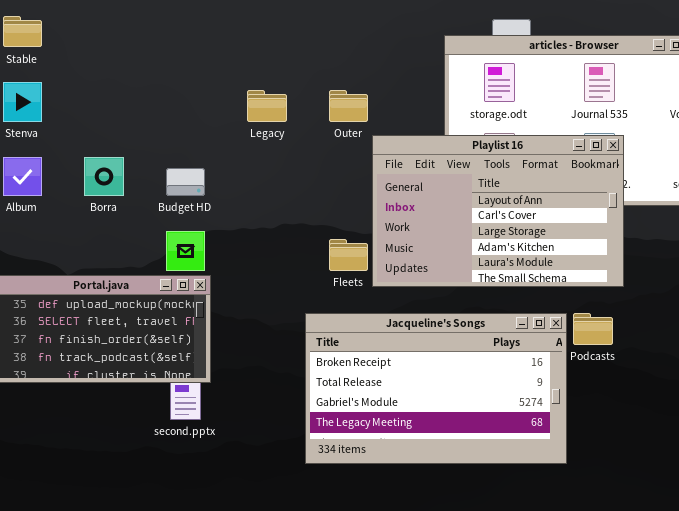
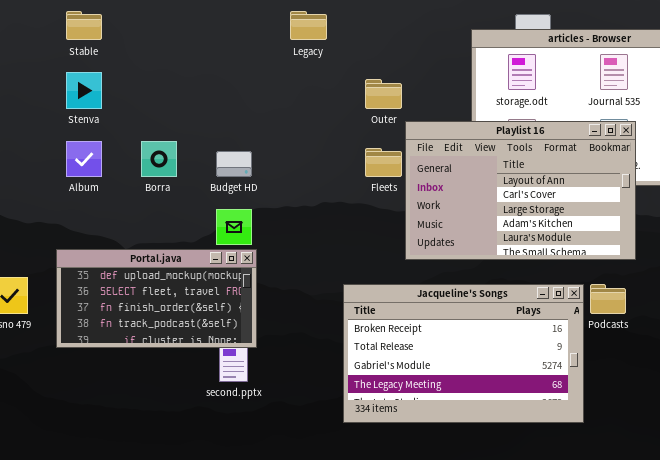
Legacy: [247,90,287,122] -> [290,11,327,40], moved
Fleets: [329,239,368,271] -> [365,148,402,177], moved

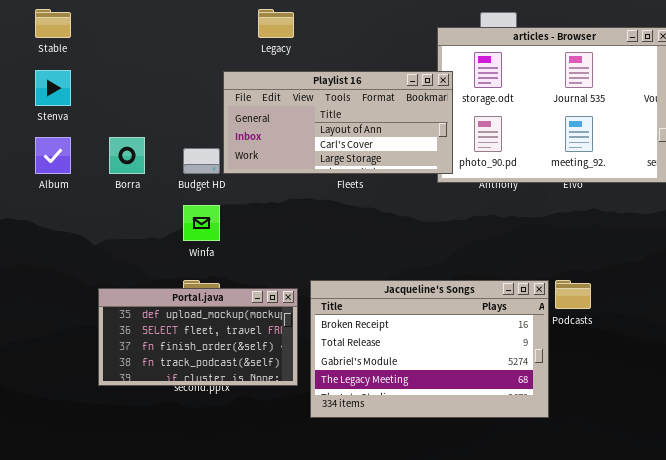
Playlist 16: [405,121,636,260] -> [223,71,453,174], moved, resized
Portal.java: [56,249,257,348] -> [98,288,298,386], moved

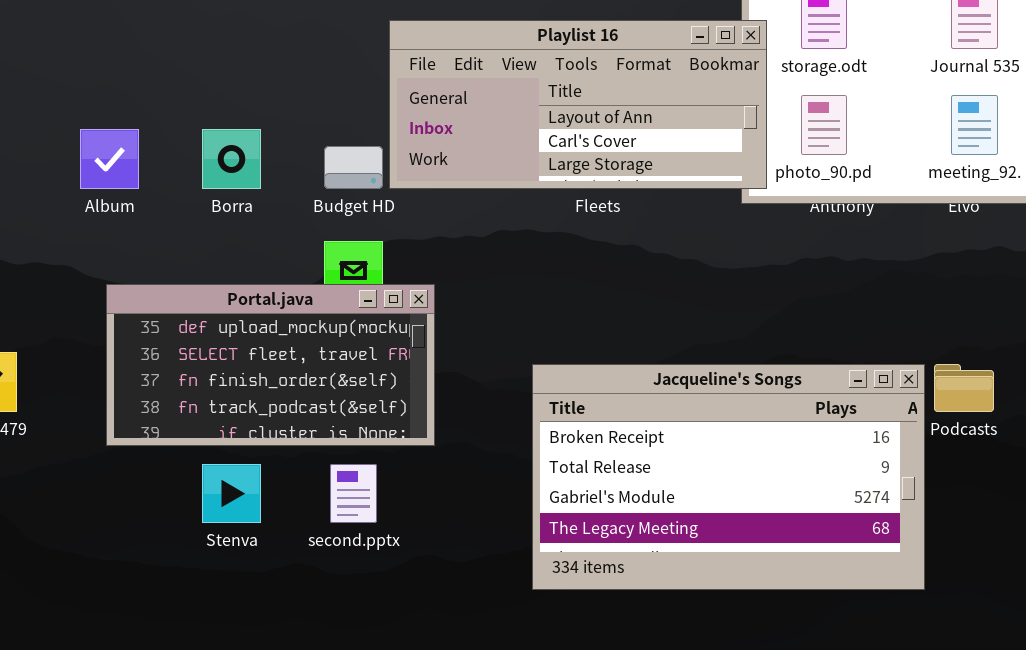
Stenva: [35,70,71,106] -> [202,464,261,523], moved
Portal.java: [98,288,298,386] -> [106,284,435,446], moved

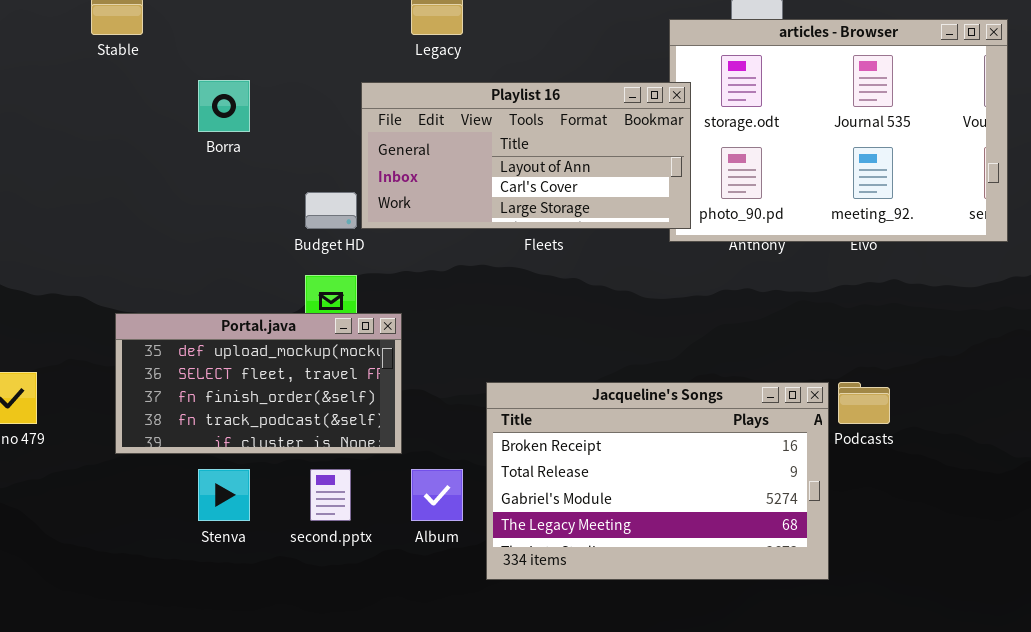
Album: [80,129,139,189] -> [411,469,463,521], moved
Borra: [202,129,261,189] -> [198,80,250,132], moved

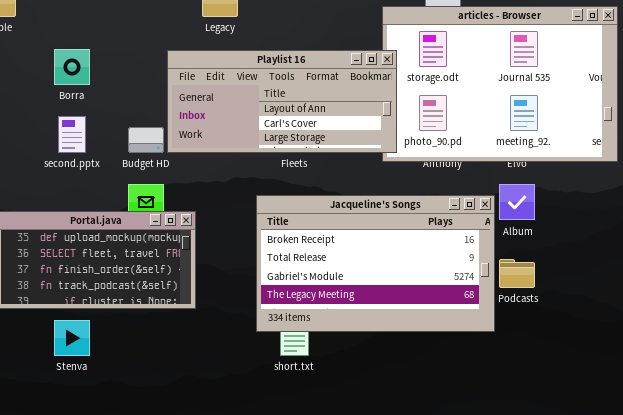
Jacqueline's Songs: [486,382,829,580] -> [256,195,495,332], moved
second.pptx: [310,469,351,521] -> [58,116,86,153], moved
Album: [411,469,463,521] -> [499,184,535,220], moved

